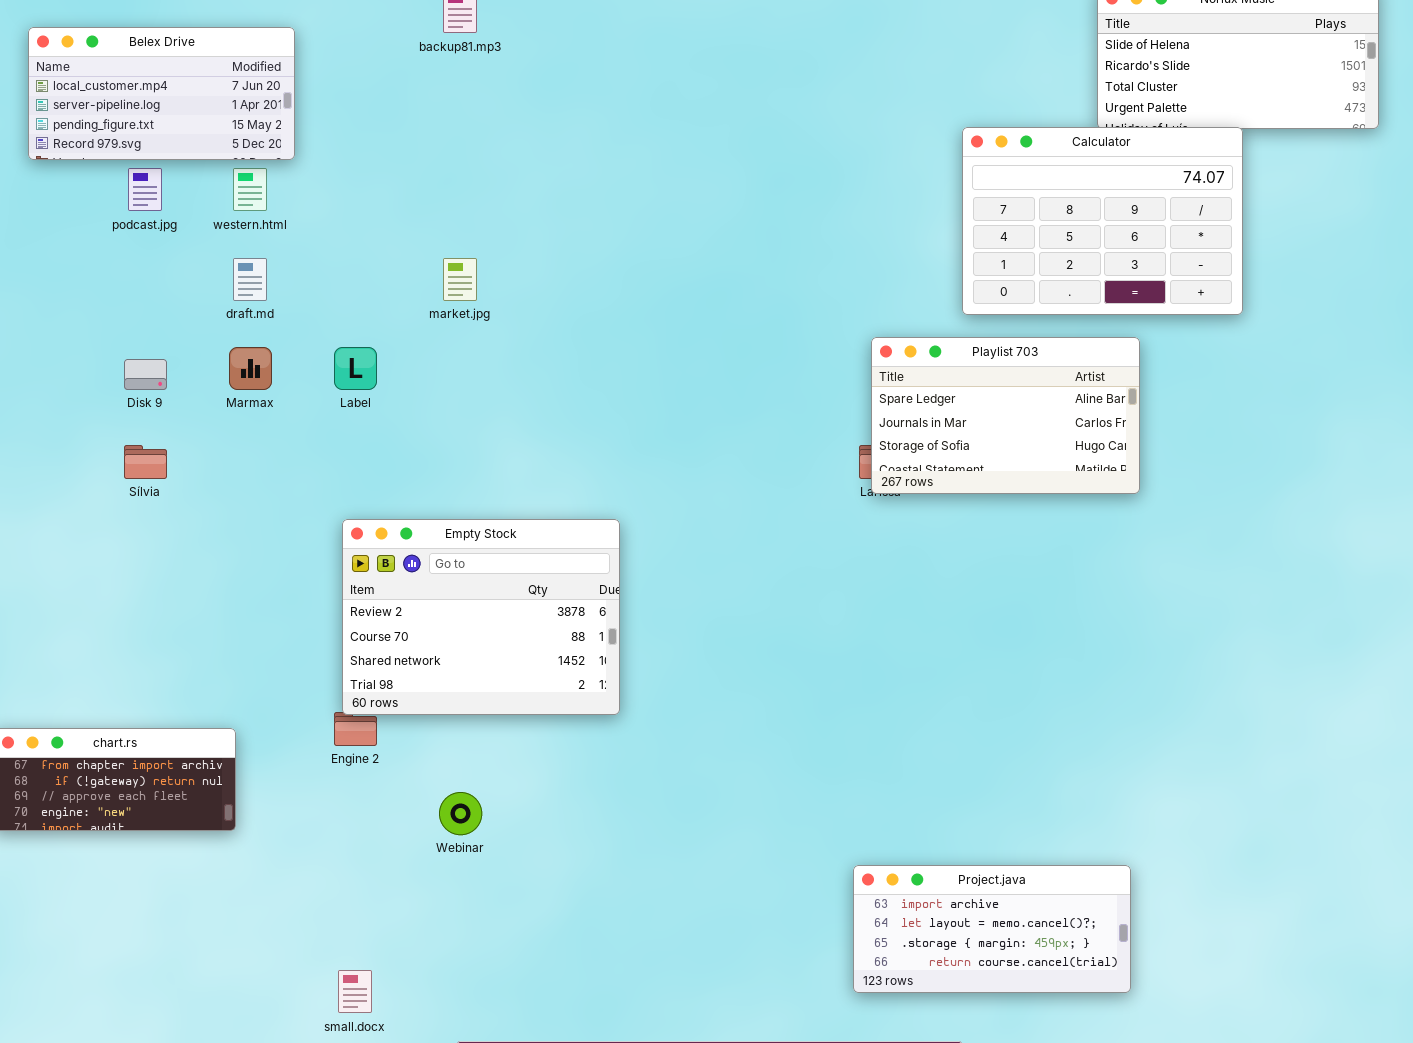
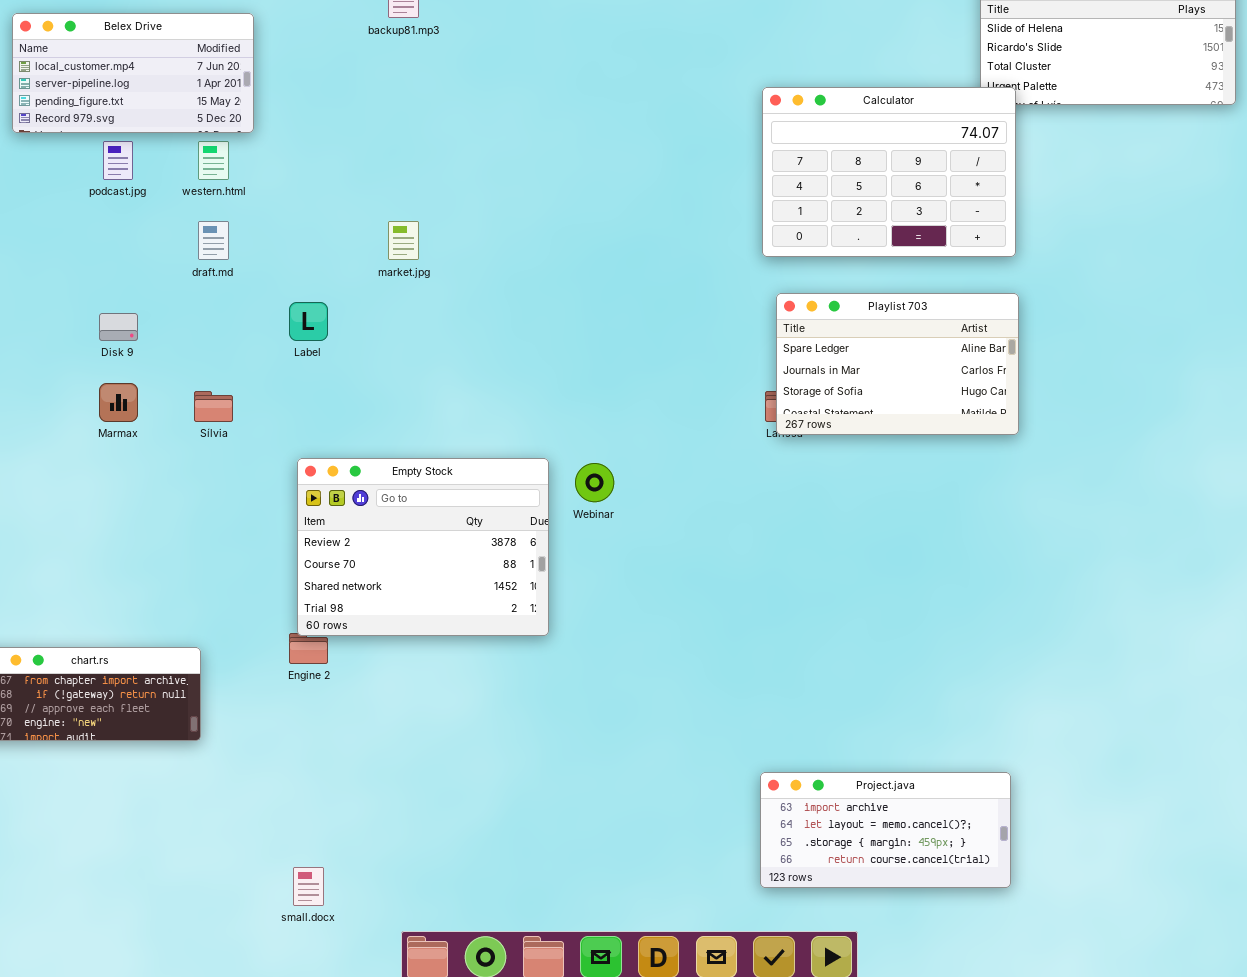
Calculator: [962,127,1243,315] -> [762,87,1016,257], moved
Marmax: [229,347,272,390] -> [99,383,138,422], moved
Sílvia: [124,445,167,479] -> [194,391,233,422], moved
Webinar: [439,792,482,835] -> [575,463,614,502], moved

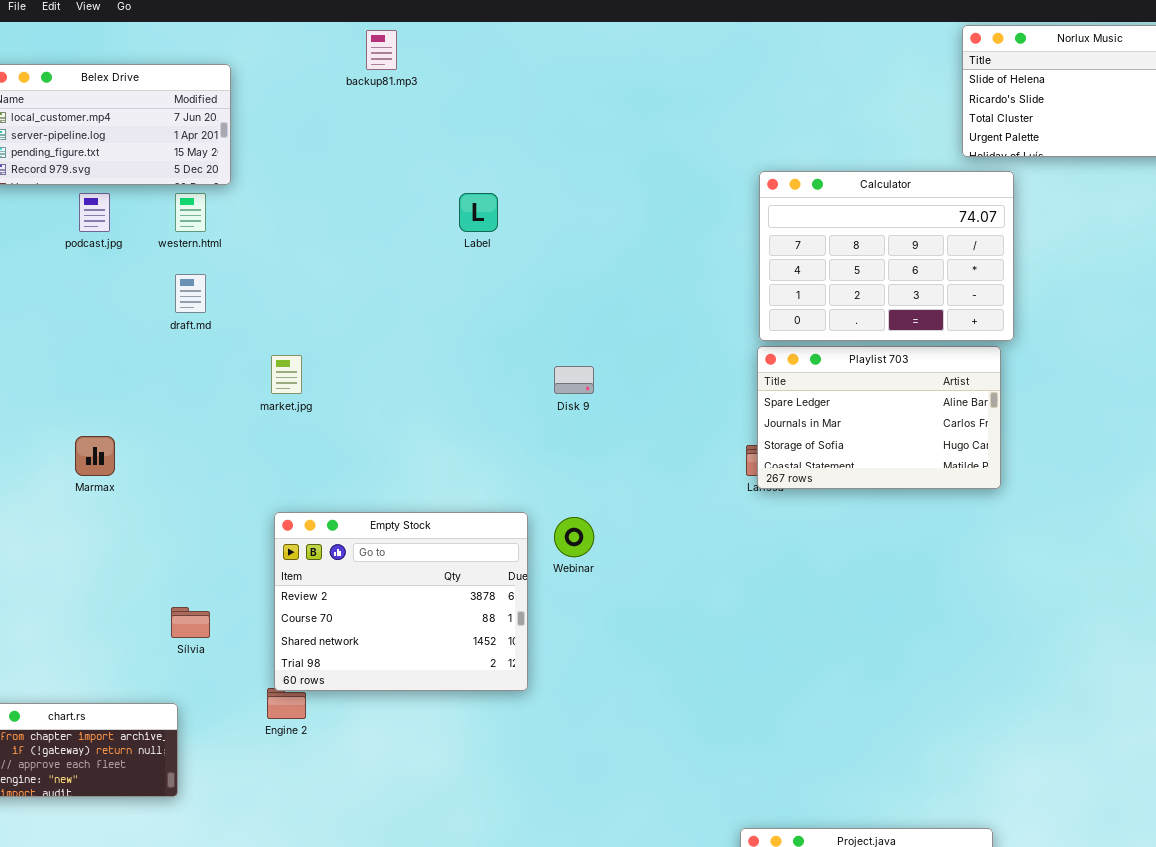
Calculator: [762,87,1016,257] -> [759,171,1014,341], moved
market.jpg: [388,221,419,260] -> [271,355,302,394], moved
Label: [289,302,328,341] -> [459,193,498,232], moved
Disk 9: [99,313,138,341] -> [554,366,594,394], moved
Sílvia: [194,391,233,422] -> [171,607,210,638], moved

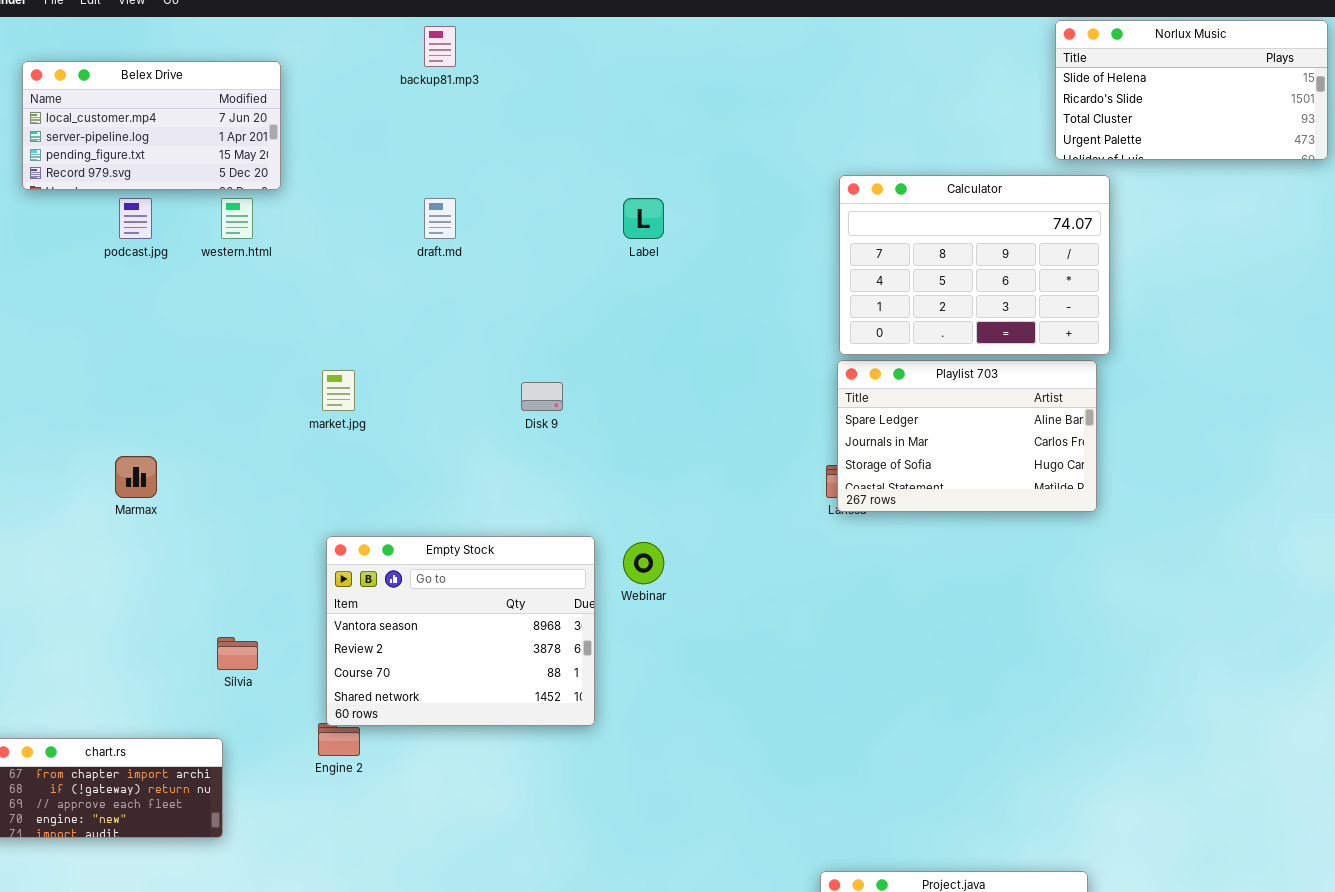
Label: [459,193,498,232] -> [623,198,664,239], moved
draft.md: [175,274,206,313] -> [424,198,456,239], moved
Disk 9: [554,366,594,394] -> [521,382,563,411], moved
Empty Stock: [274,512,528,691] -> [326,536,595,726], scrolled up 1 row

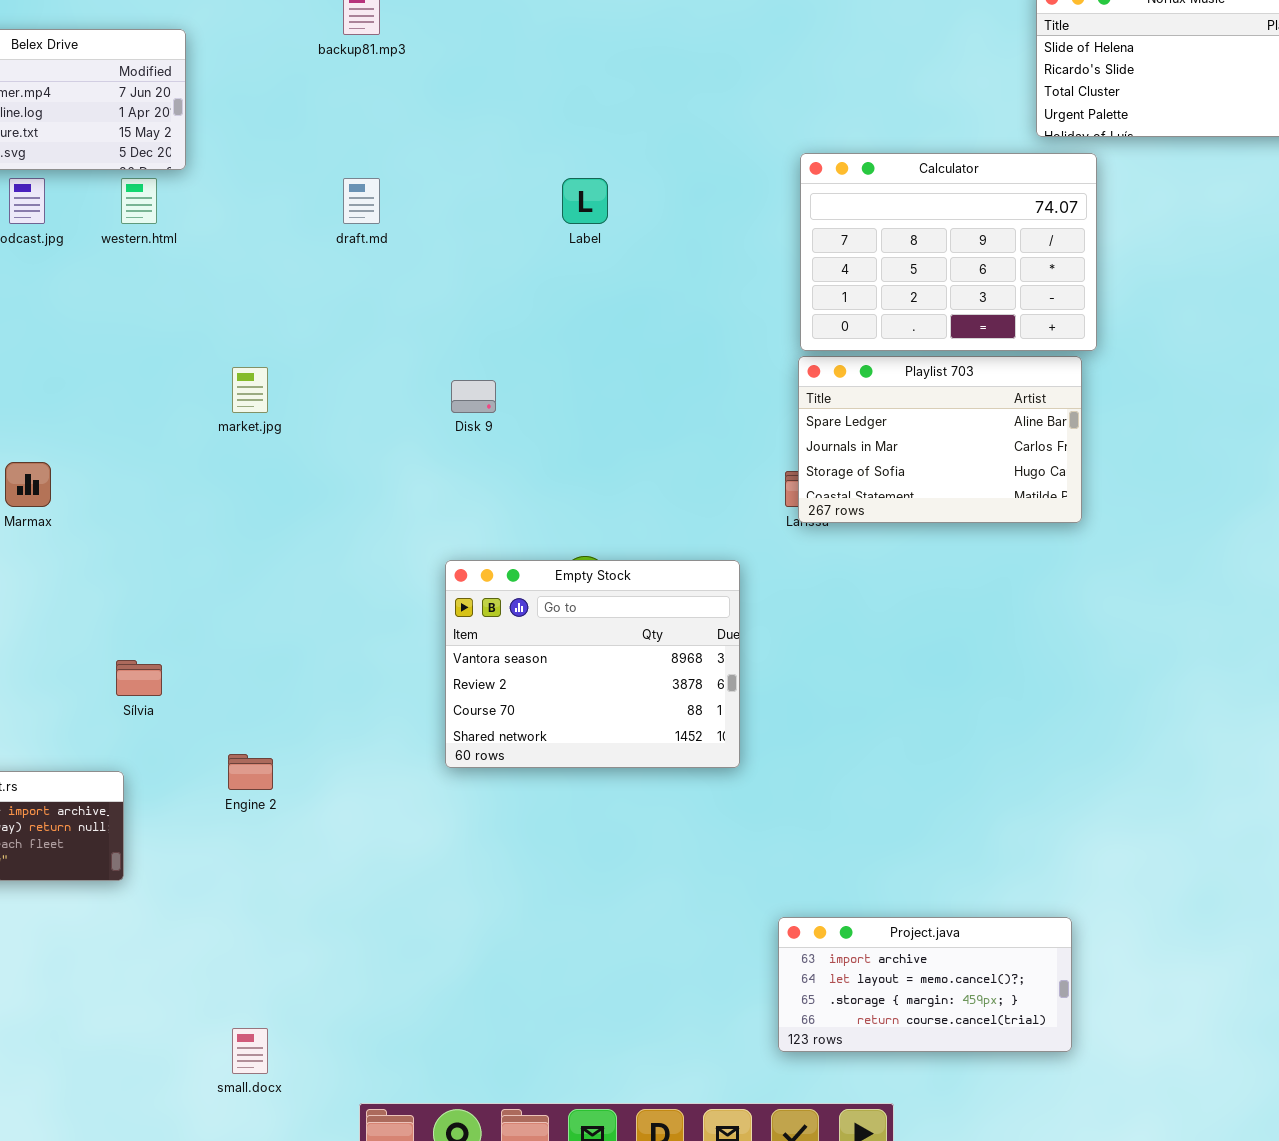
Empty Stock: [326,536,595,726] -> [445,560,740,768], moved

